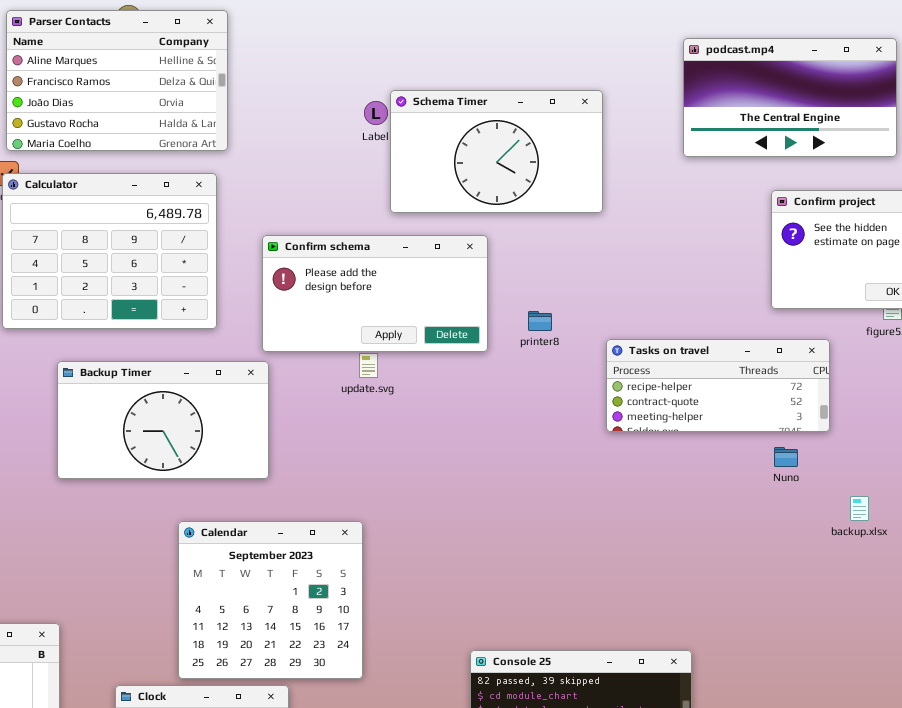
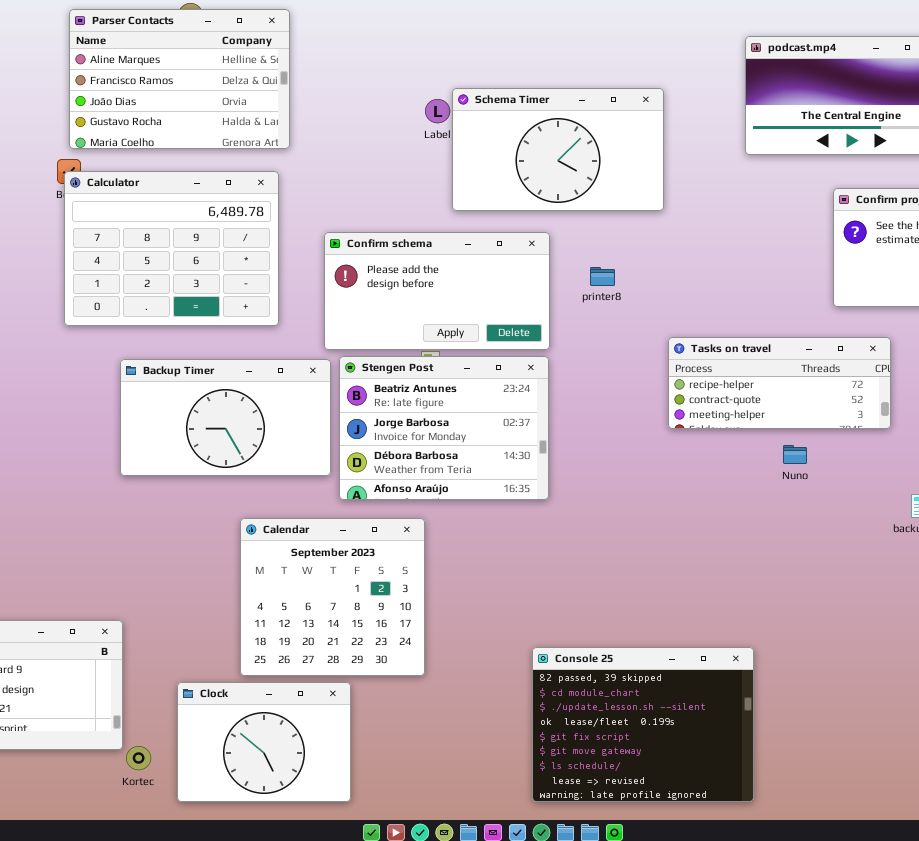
printer8: [528,311,552,331] -> [590,267,615,286], moved
Stengen Post: none -> [339,356,549,500], opened
Nuno: [774,447,798,467] -> [783,445,807,464], moved

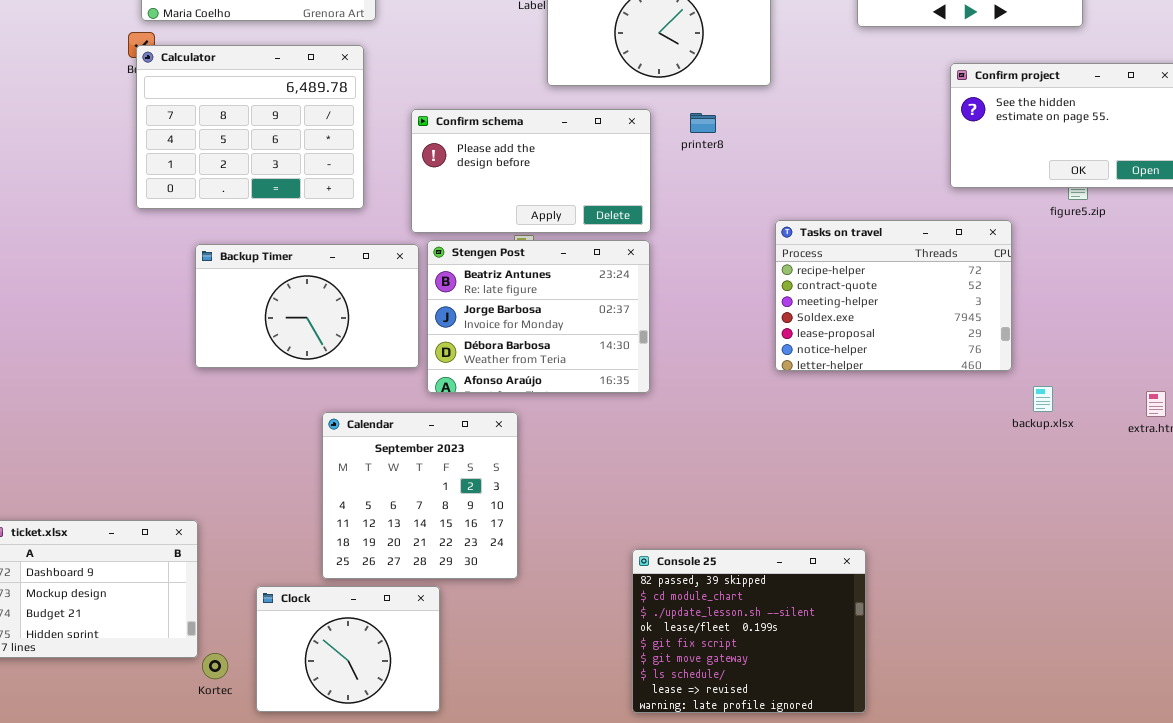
printer8: [590,267,615,286] -> [690,113,716,133], moved
Tasks on travel: [668,337,891,429] -> [775,220,1012,371], resized

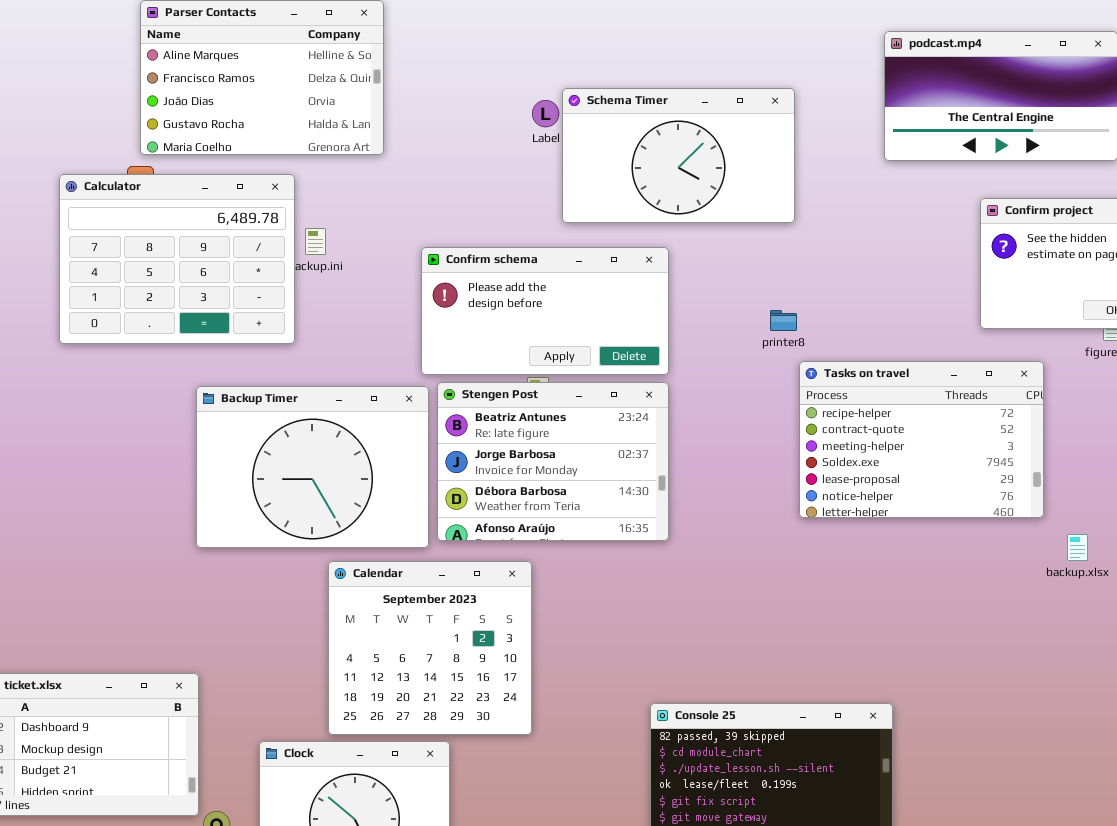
Calculator: [136,45,364,209] -> [59,174,295,344], moved
printer8: [690,113,716,133] -> [770,310,797,331], moved
Backup Timer: [195,244,419,368] -> [196,386,429,548], resized

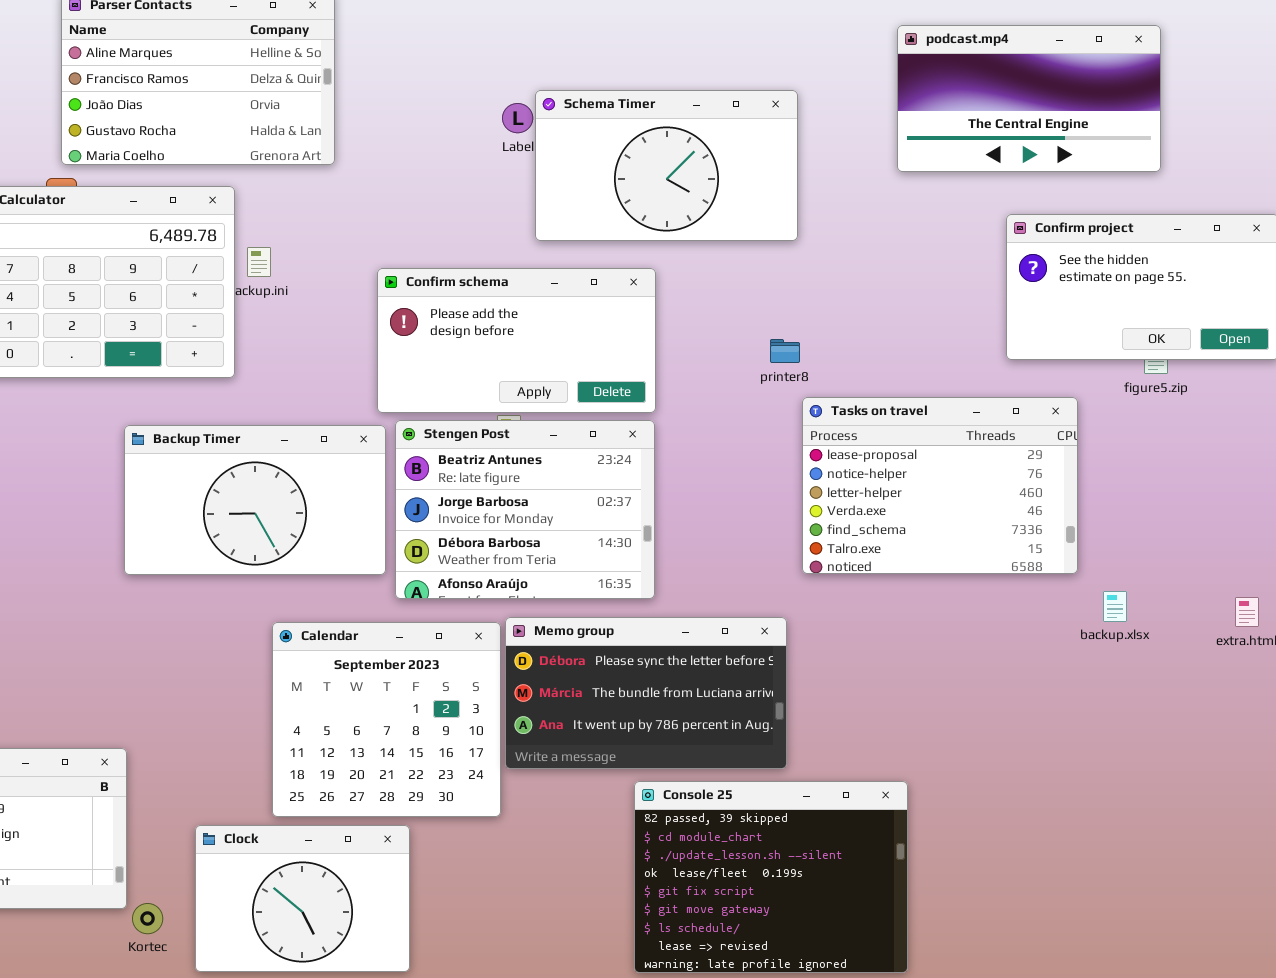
Tasks on travel: [799,361,1044,518] -> [802,397,1078,574], scrolled down 4 rows
Backup Timer: [196,386,429,548] -> [124,425,386,575], resized
Memo group: none -> [505,617,787,769], opened

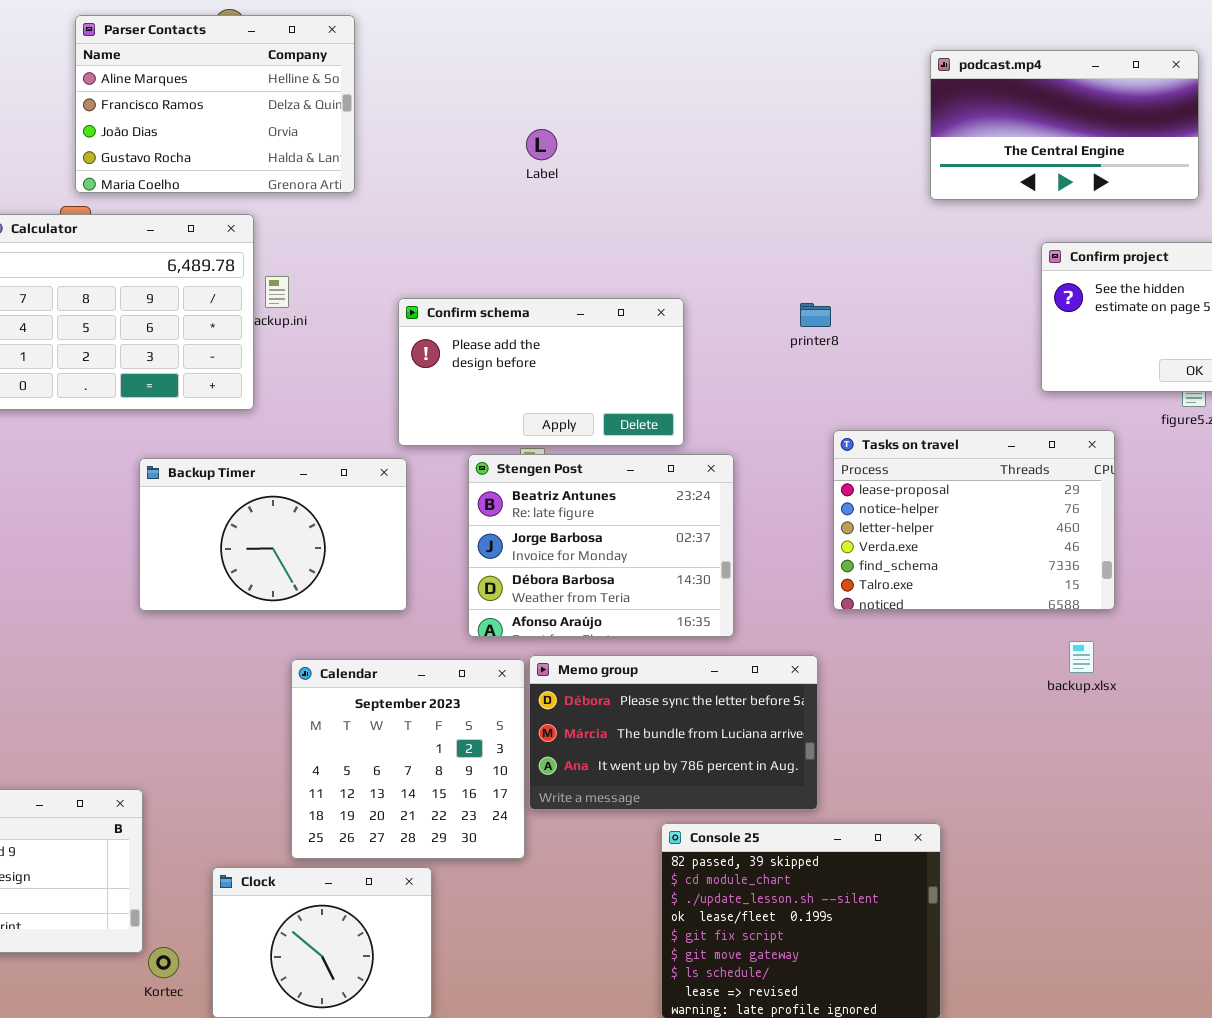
Schema Timer: [535,90,798,241] -> none, closed
printer8: [770,339,800,363] -> [800,303,831,327], moved
Stengen Post: [395,420,655,599] -> [468,454,734,637], moved
backup.xlsx: [1103,591,1127,622] -> [1069,641,1094,673], moved

